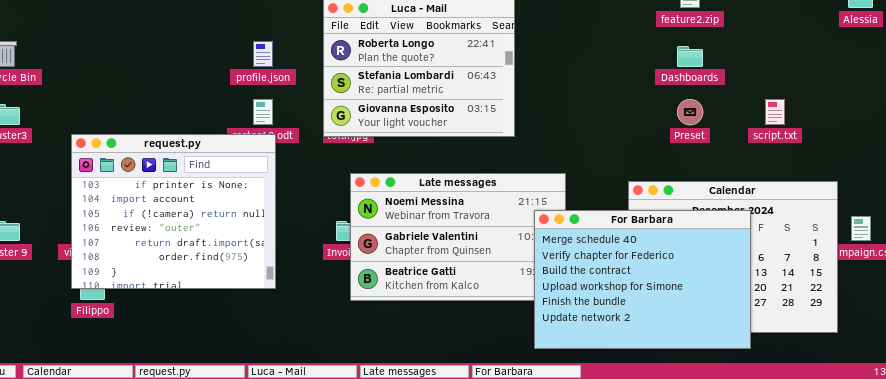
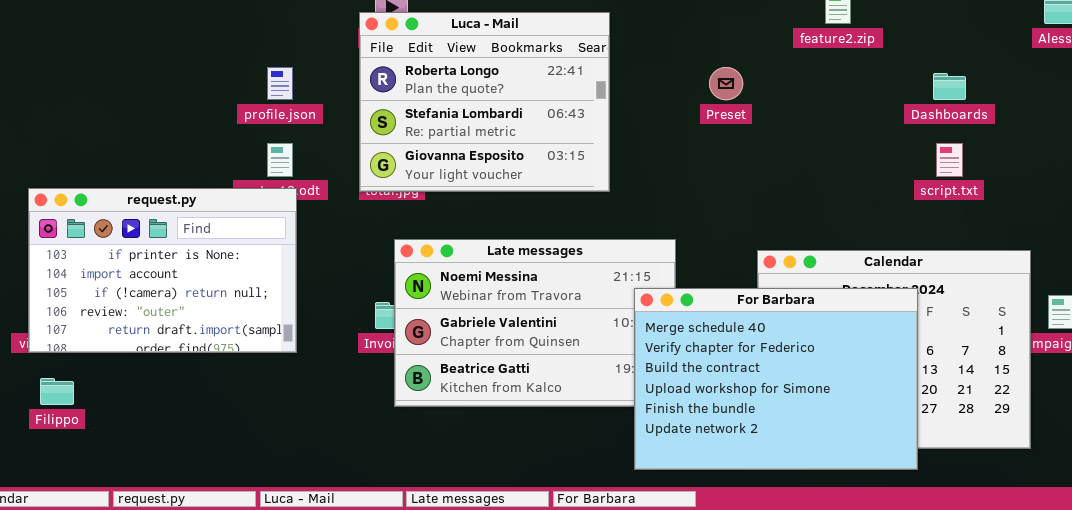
Dashboards: [677,46,703,67] -> [933,73,966,100], moved
Preset: [677,99,703,125] -> [709,67,743,100], moved
request.py: [71,134,276,289] -> [28,188,297,353], resized

